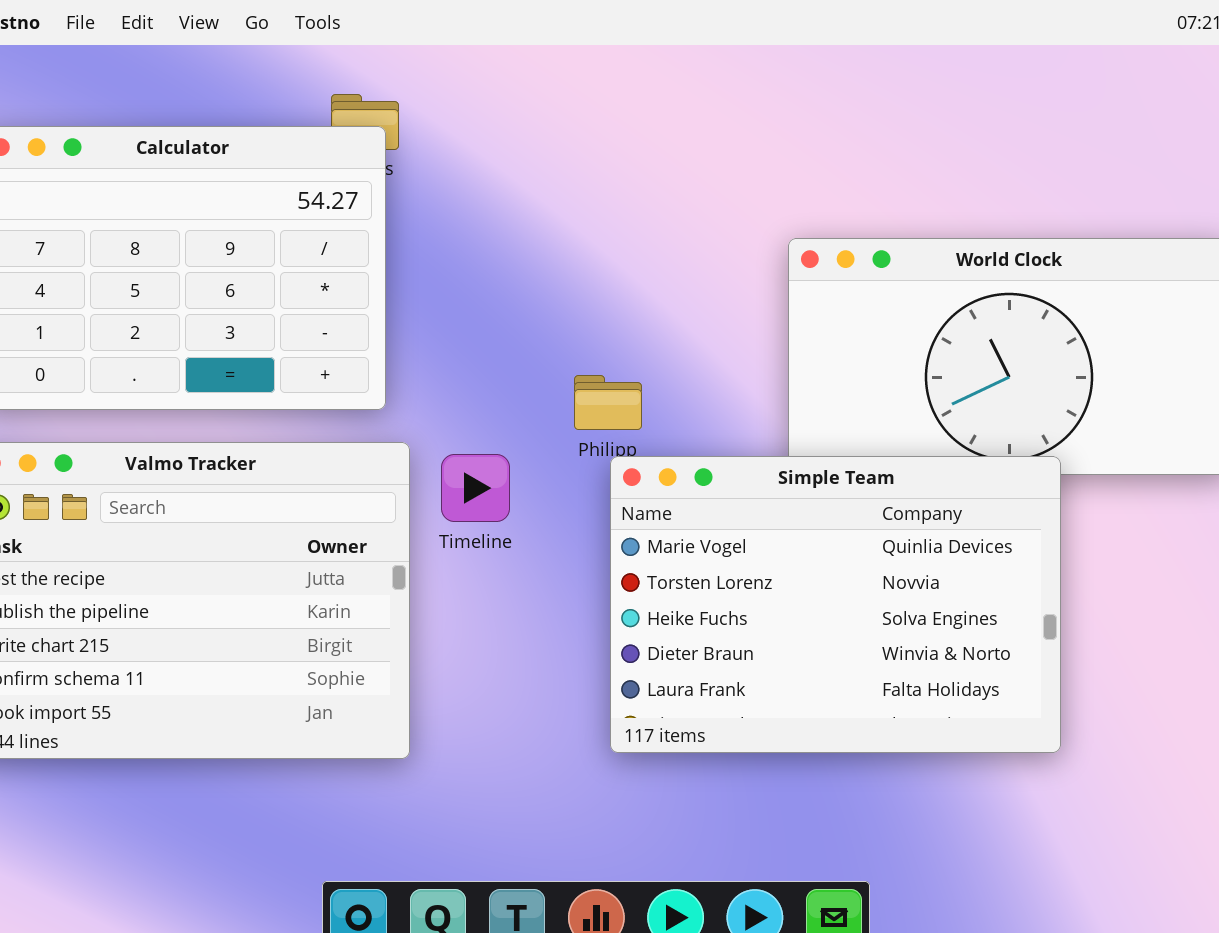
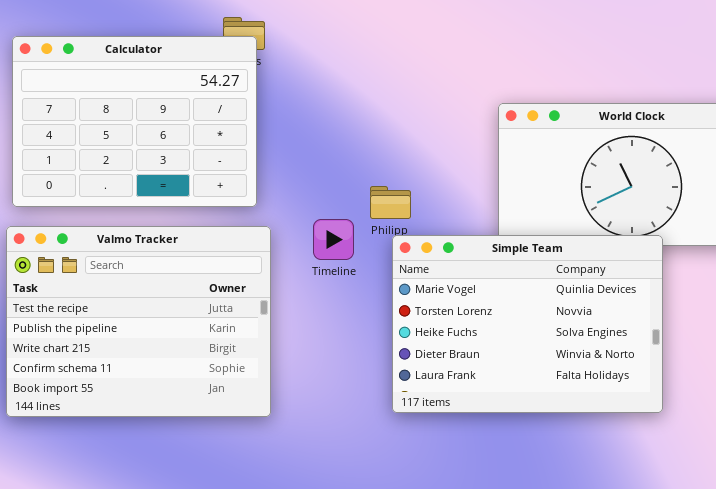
Timeline: [441,454,510,522] -> [313,219,354,260], moved

